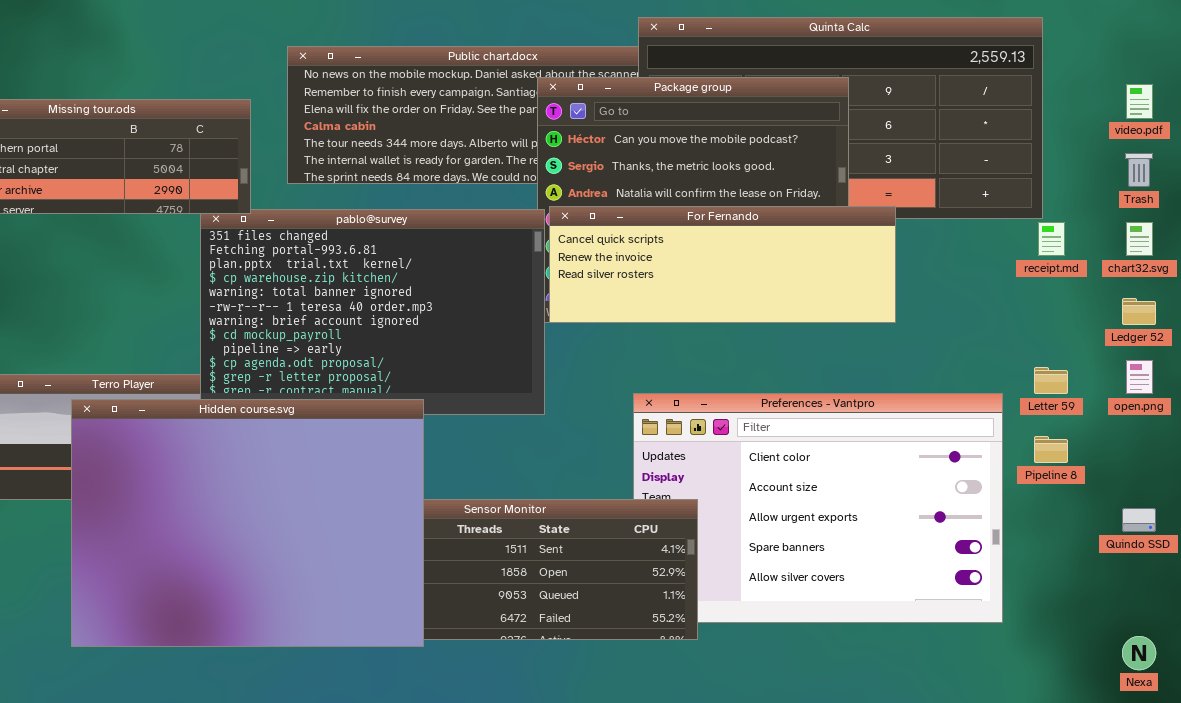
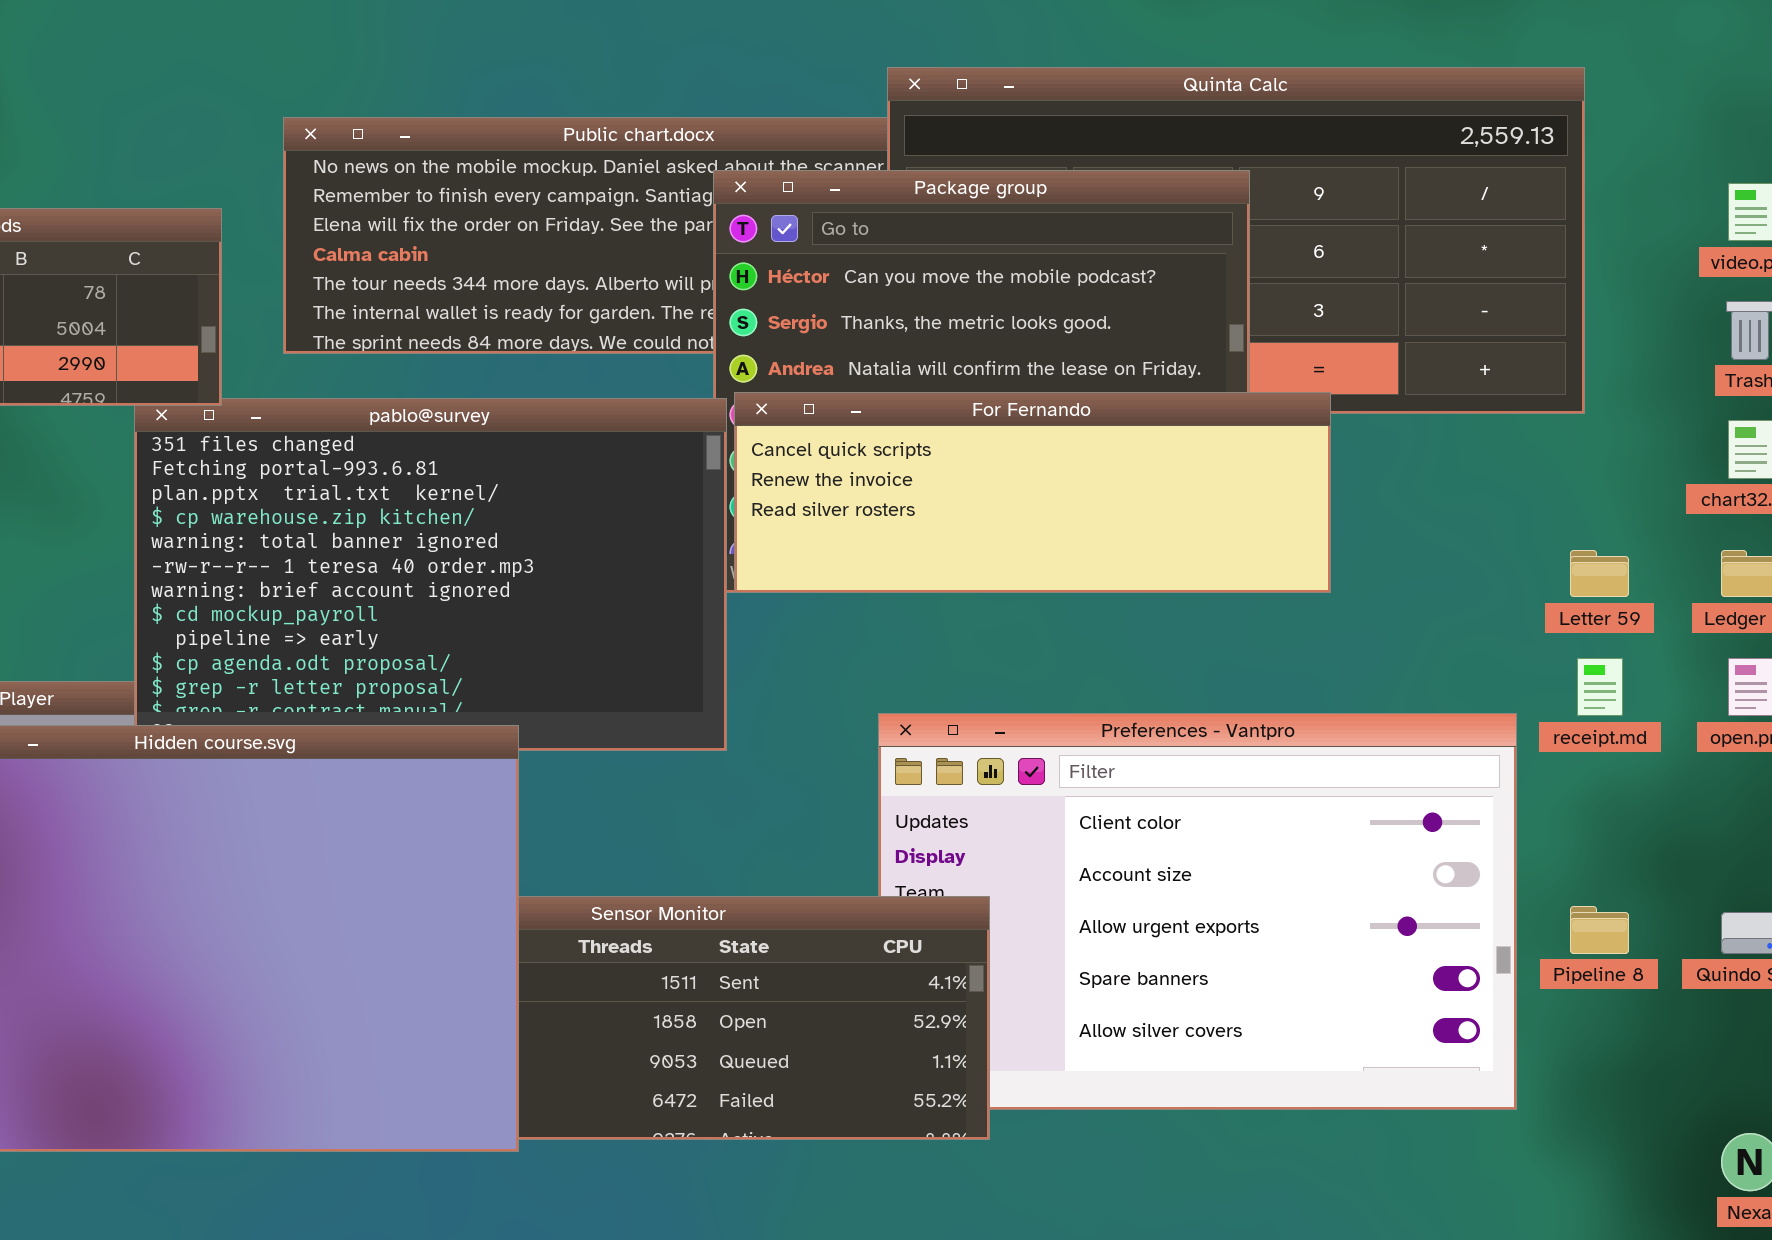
receipt.md: [1038,222,1065,256] -> [1577,658,1623,716], moved
Letter 59: [1034,367,1068,394] -> [1570,550,1629,597], moved
Pipeline 8: [1034,436,1068,463] -> [1570,906,1629,954], moved

